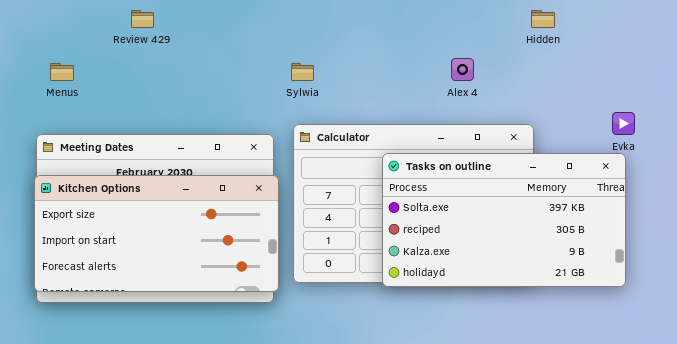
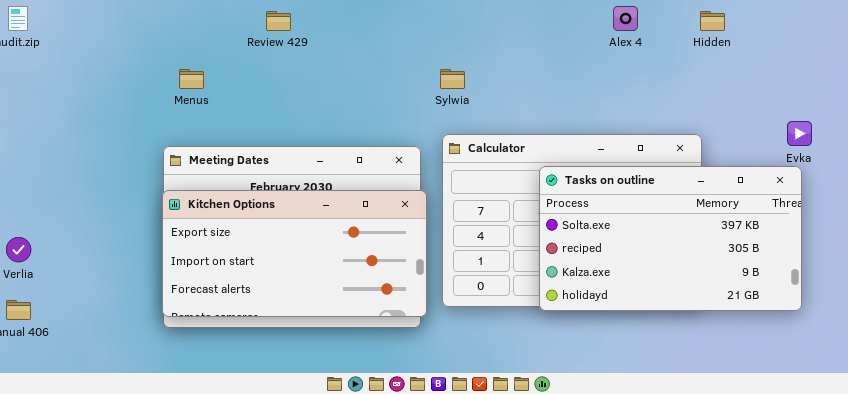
Alex 4: [451,58,474,81] -> [613,6,638,31], moved

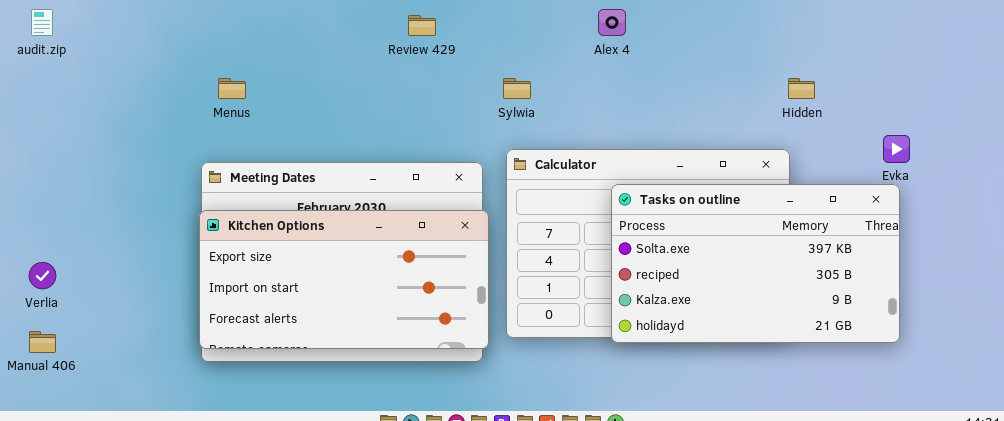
Alex 4: [613,6,638,31] -> [598,9,626,36], moved
Review 429: [266,11,291,31] -> [408,15,436,36], moved
Hidden: [700,11,725,31] -> [788,78,815,99], moved

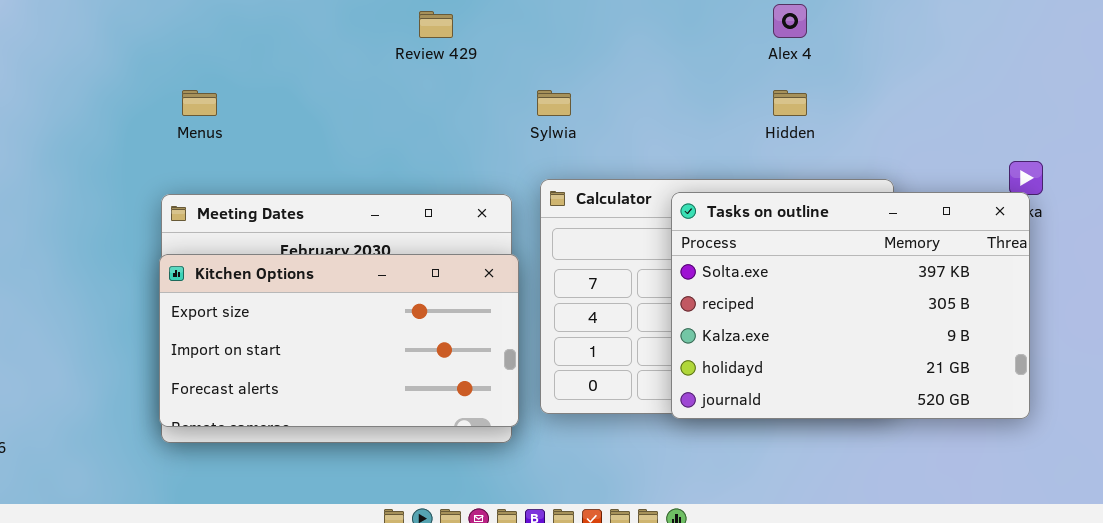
Alex 4: [598,9,626,36] -> [773,4,807,38], moved
Hidden: [788,78,815,99] -> [773,90,807,116], moved
Tasks on outline: [611,184,900,343] -> [671,192,1030,419], resized

